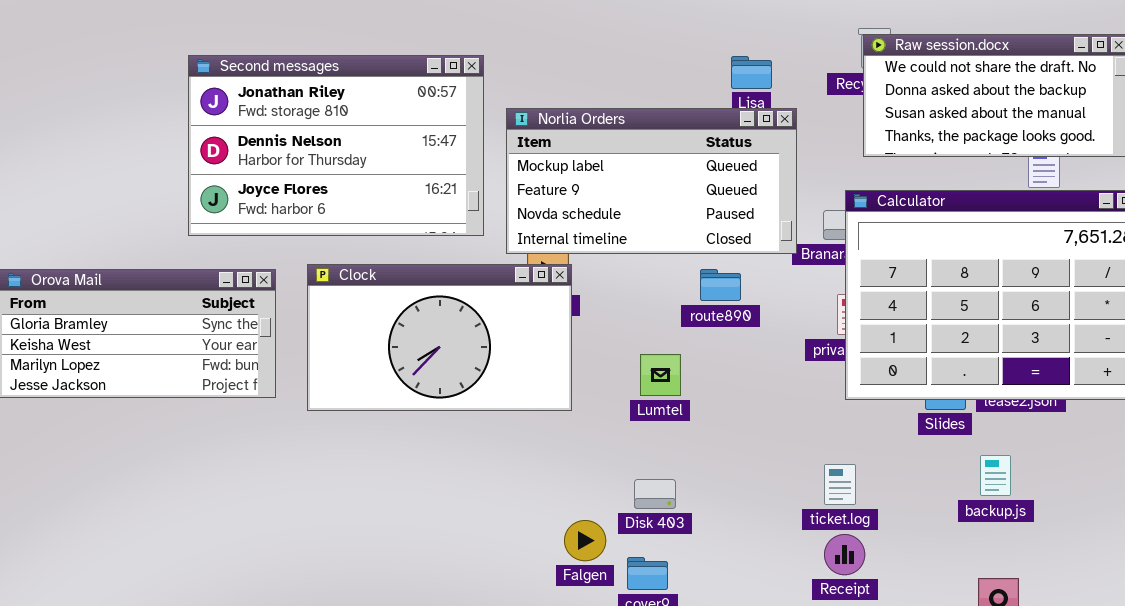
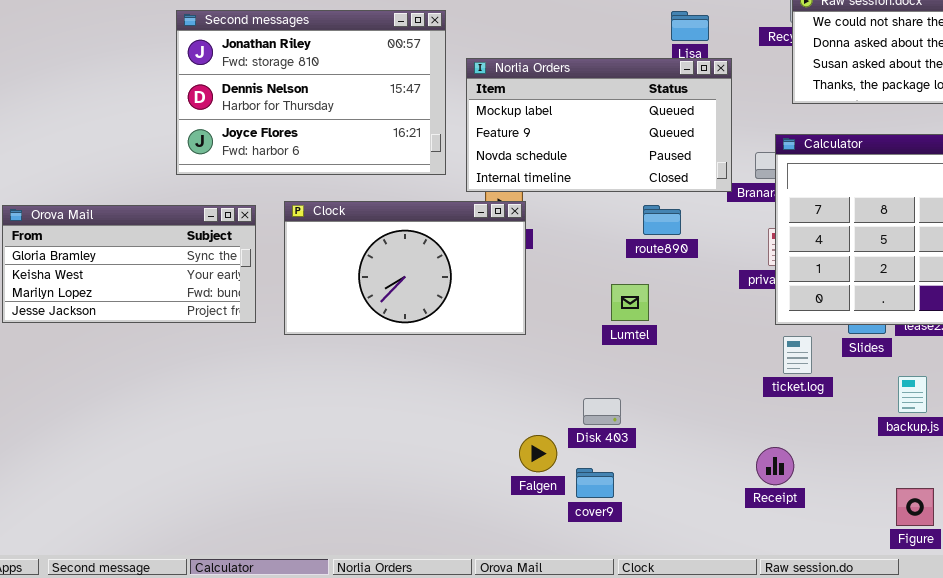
Lumtel: [640,354,681,396] -> [611,284,649,321], moved
ticket.log: [824,464,856,505] -> [783,336,812,374], moved

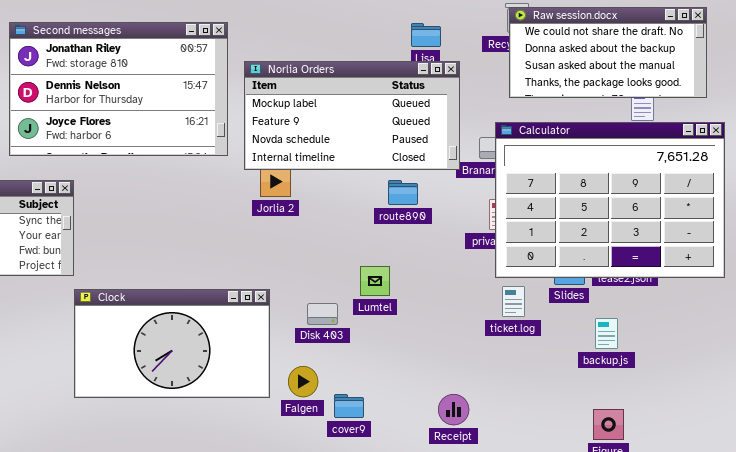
Clock: [284,201,526,335] -> [74,289,270,398], moved
Lumtel: [611,284,649,321] -> [360,266,390,296], moved
Disk 403: [583,398,621,425] -> [307,303,338,325], moved
Receipt: [756,447,794,485] -> [438,394,469,425], moved

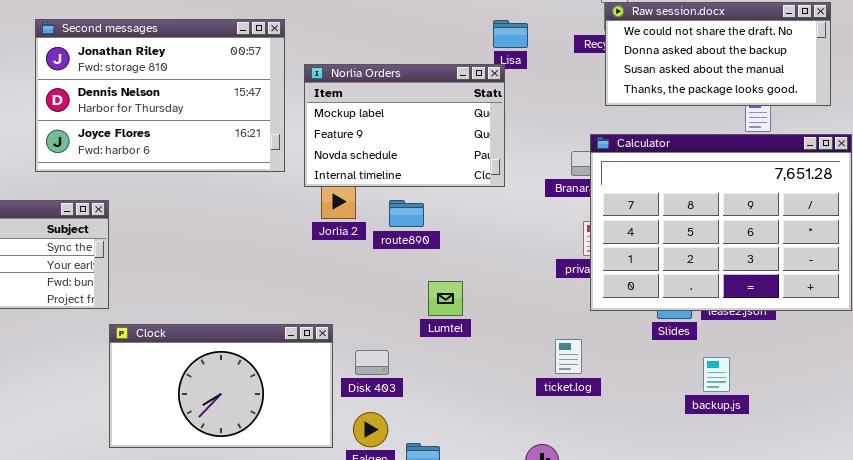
Norlia Orders: [244,61,460,170] -> [304,64,505,187], resized
route890: [388,180,418,205] -> [389,200,424,227], moved
Lumtel: [360,266,390,296] -> [428,281,463,316], moved
ticket.log: [502,286,525,317] -> [555,339,582,374], moved
Disk 403: [307,303,338,325] -> [355,350,389,375], moved

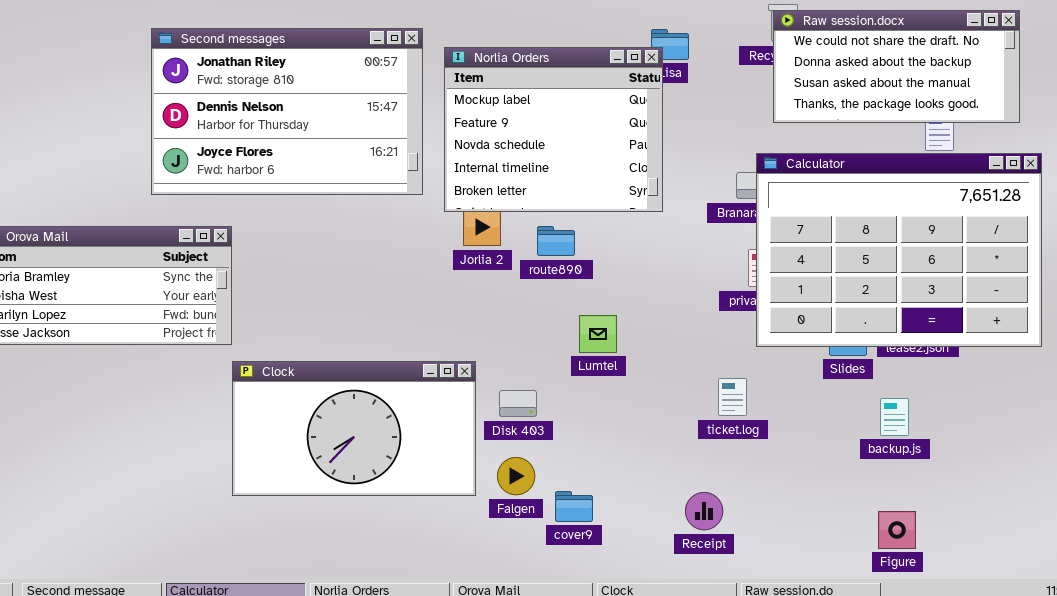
Norlia Orders: [304,64,505,187] -> [444,47,663,212], resized

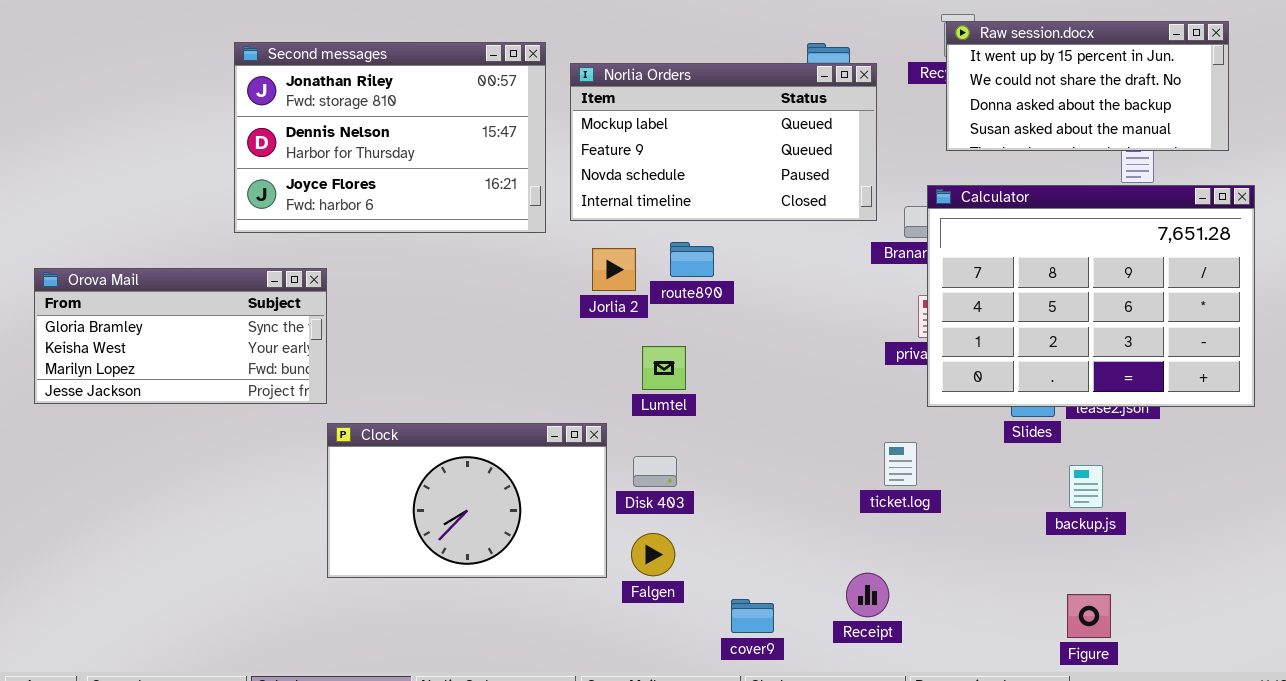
Raw session.docx: [773,10,1020,123] -> [946,21,1229,151], scrolled up 1 row
Norlia Orders: [444,47,663,212] -> [570,63,877,221], resized
route890: [537,226,575,256] -> [670,242,714,277], moved
Lumtel: [579,315,617,353] -> [642,346,686,390], moved
cover9: [555,491,593,522] -> [731,599,774,633], moved

